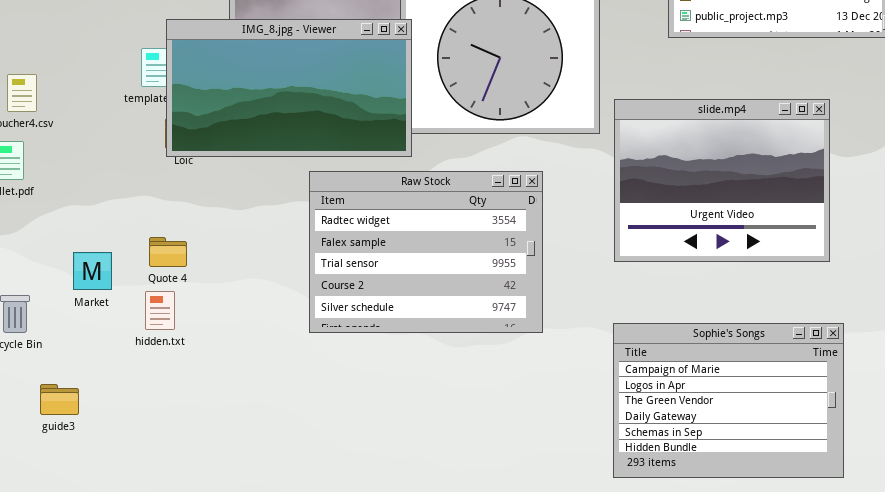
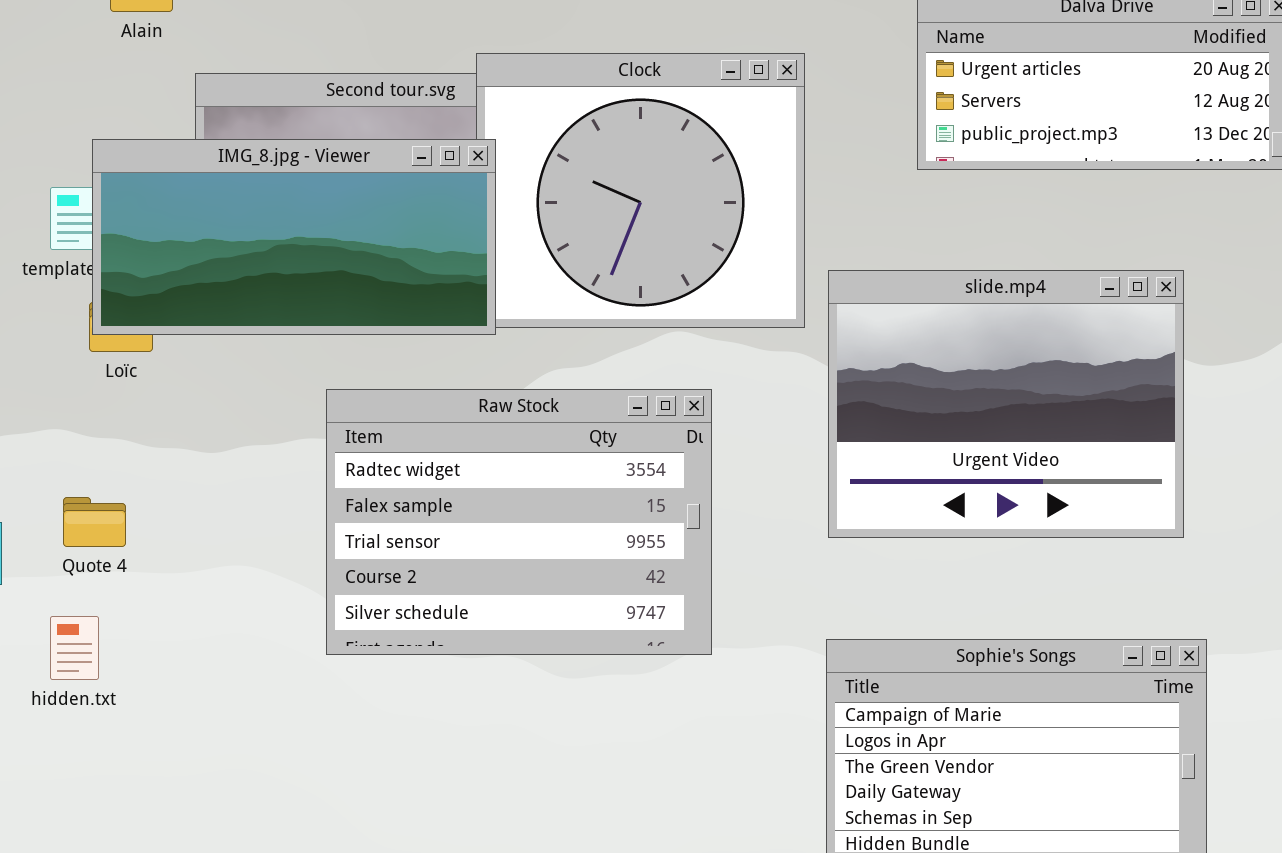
IMG_8.jpg - Viewer: [166,19,412,157] -> [92,139,496,335], resized
hidden.txt: [145,291,175,330] -> [50,616,99,680], moved

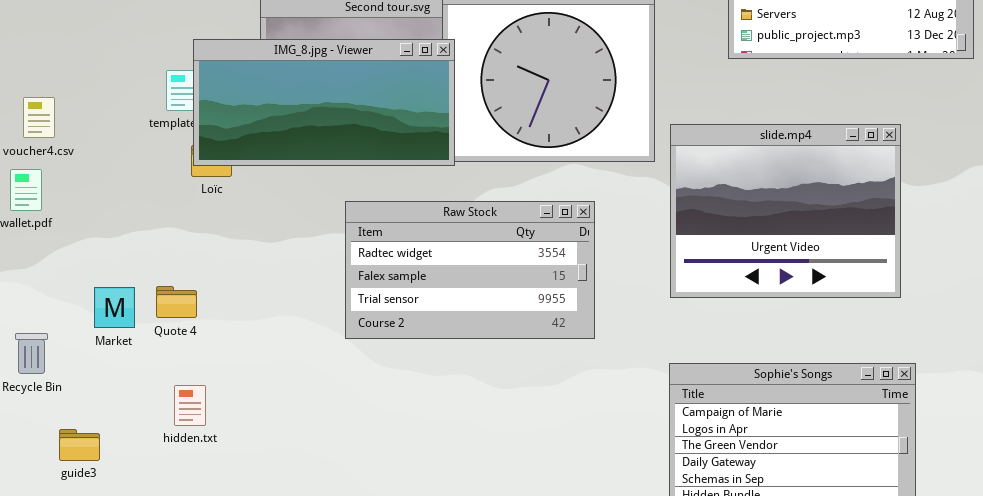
Raw Stock: [326,389,712,655] -> [345,201,595,339], resized
Quote 4: [63,497,126,547] -> [156,286,197,318], moved
hidden.txt: [50,616,99,680] -> [174,385,206,426], moved

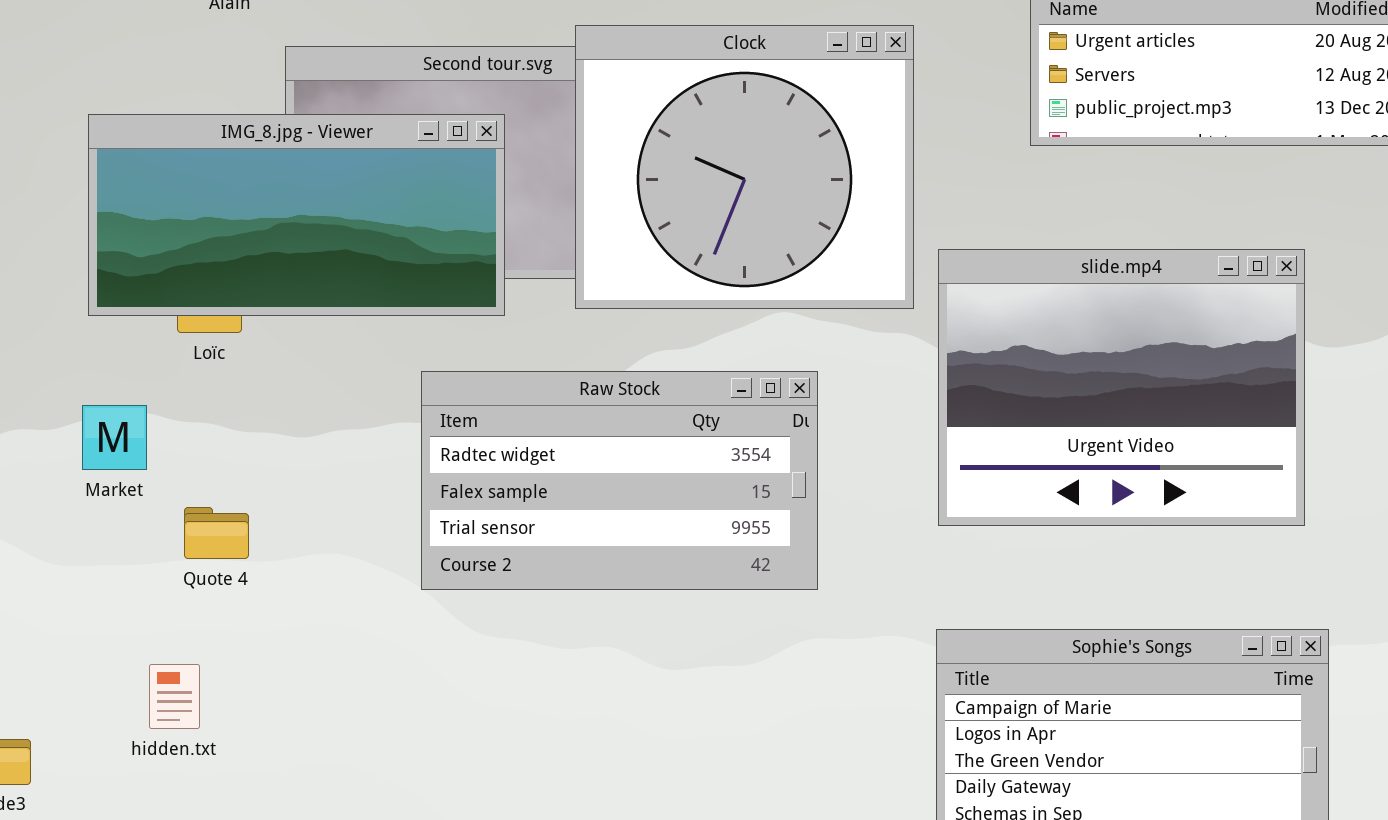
IMG_8.jpg - Viewer: [193,39,455,166] -> [88,114,505,316], moved
Quote 4: [156,286,197,318] -> [184,507,249,559], moved
Market: [94,287,135,328] -> [82,405,147,470], moved

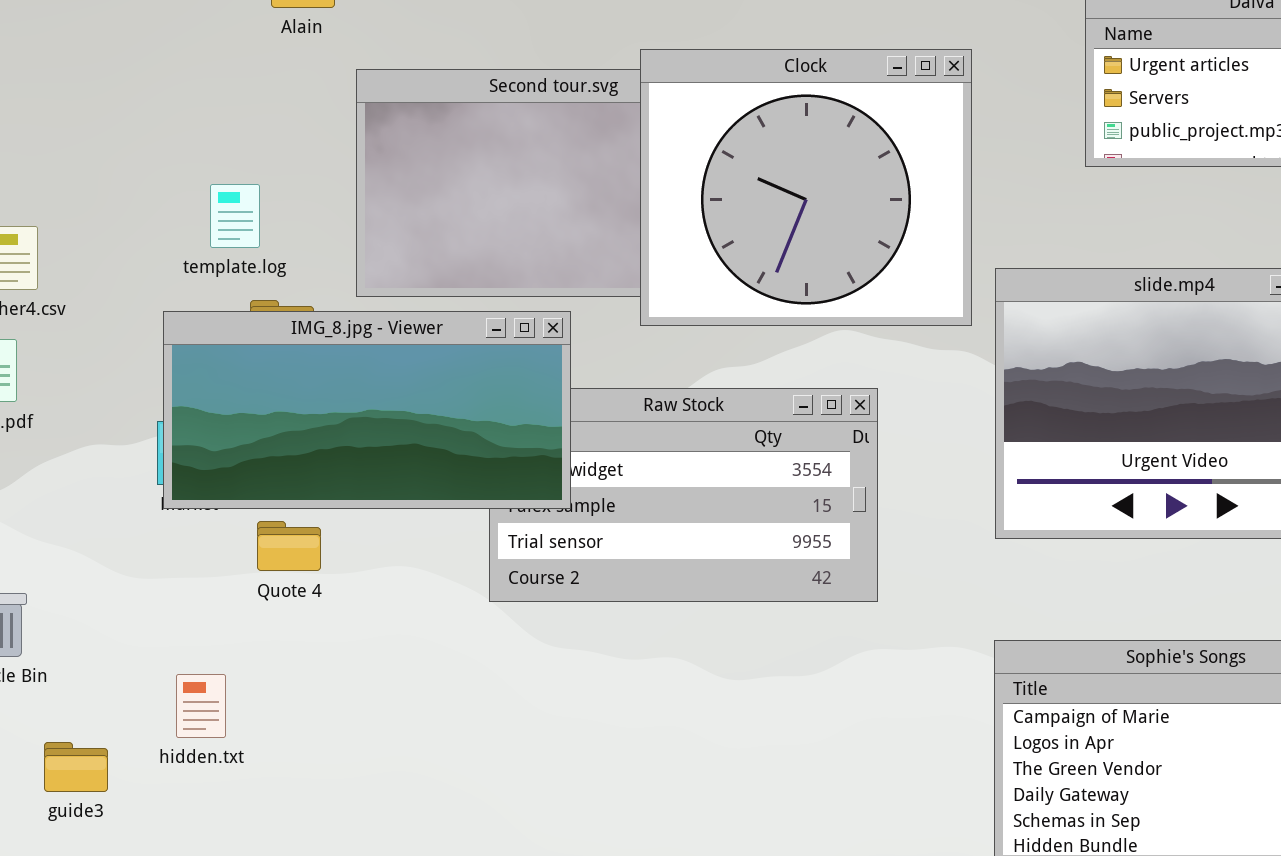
IMG_8.jpg - Viewer: [88,114,505,316] -> [163,311,571,509], moved
hidden.txt: [149,664,200,729] -> [176,674,226,738], moved

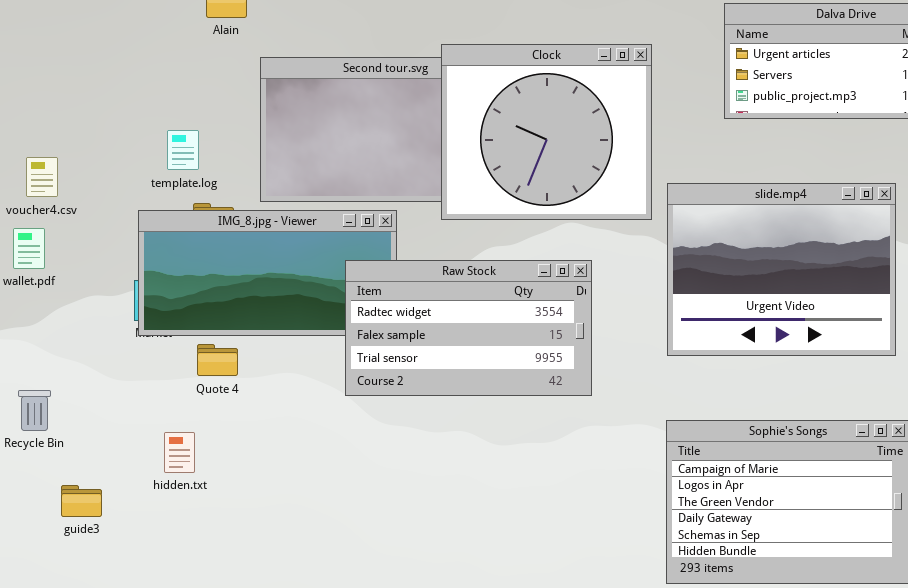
Raw Stock: [489,388,878,602] -> [345,260,592,396], raised
hidden.txt: [176,674,226,738] -> [164,432,195,473], moved

